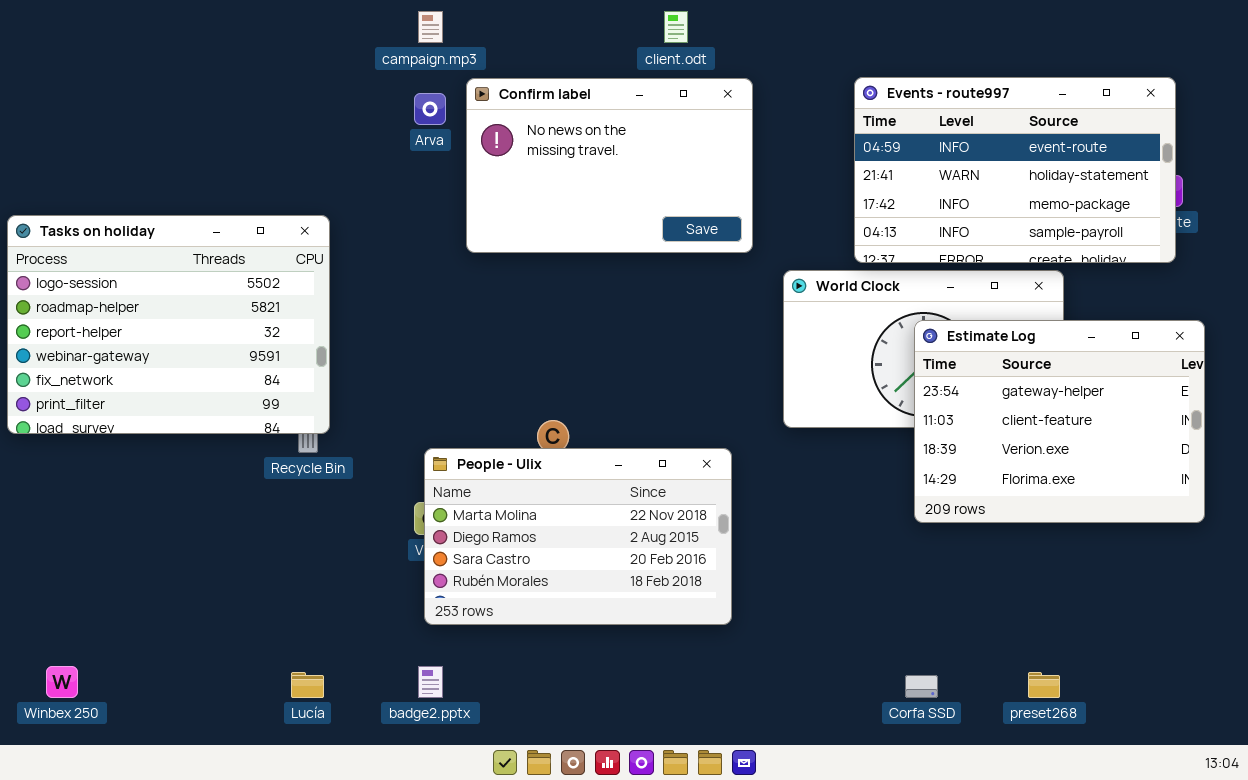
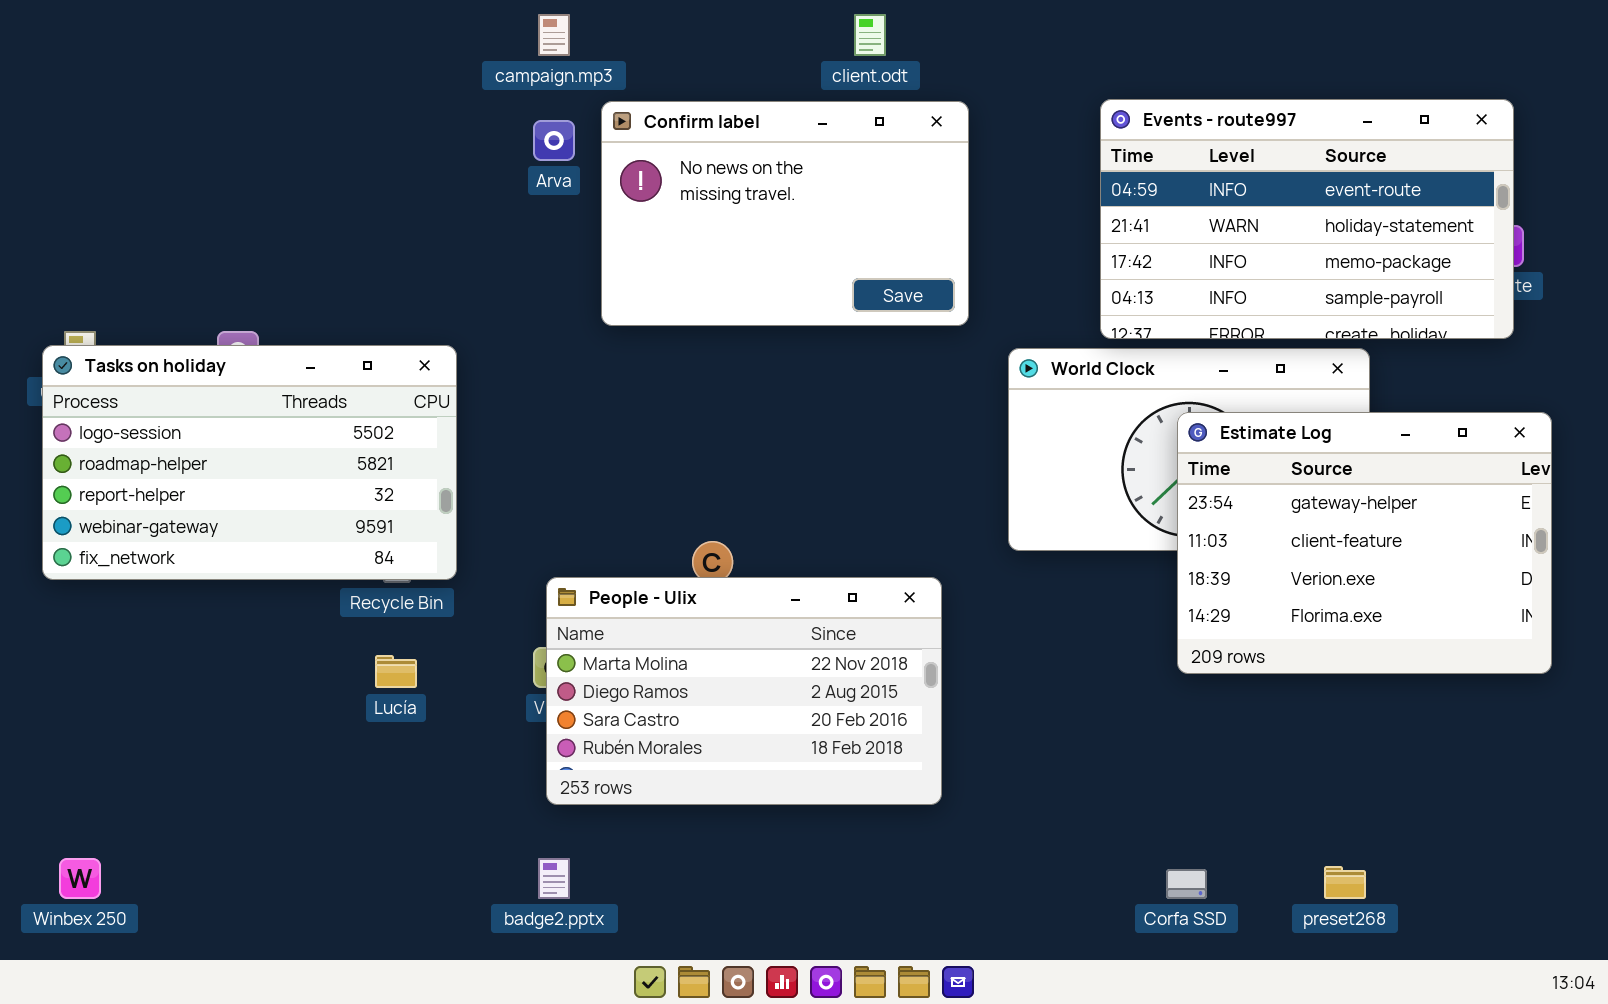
Tasks on holiday: [7,215,330,434] -> [42,345,457,580], moved, resized
Lucía: [291,672,324,698] -> [375,655,417,688], moved

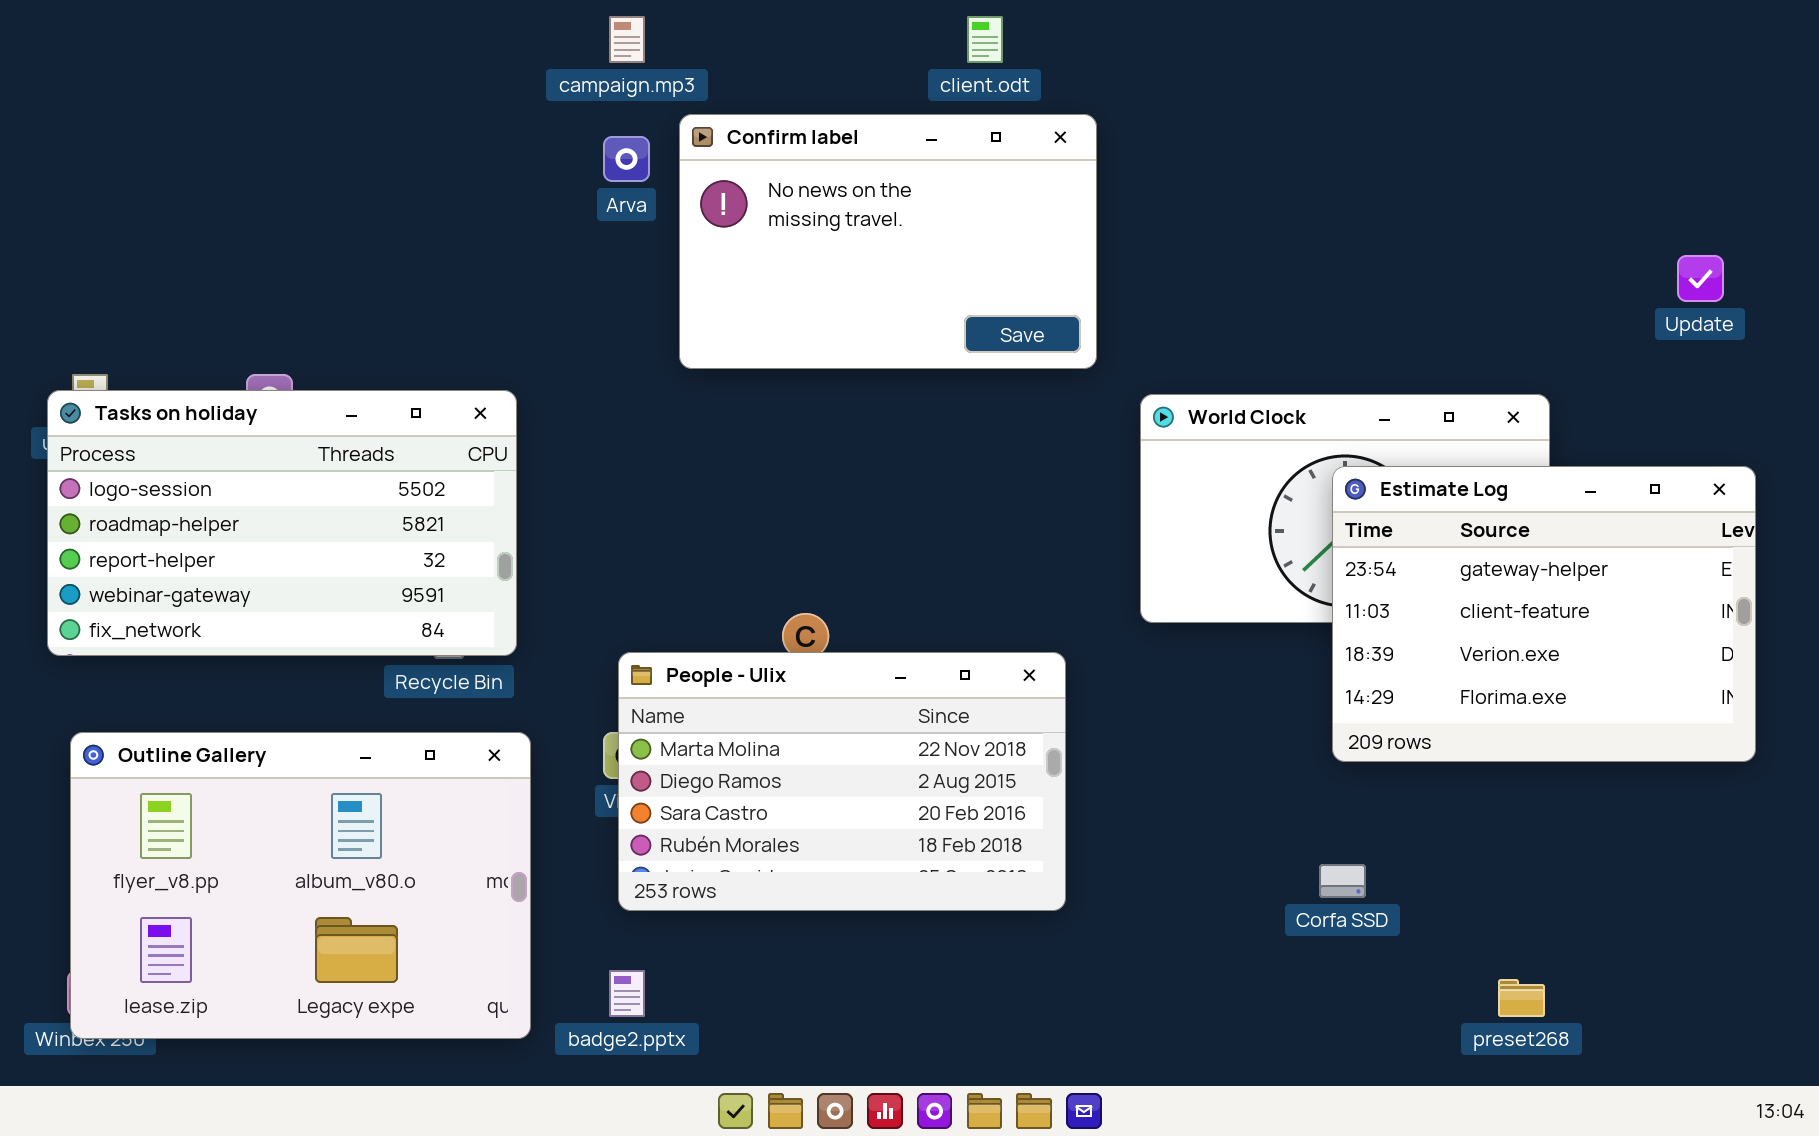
Events - route997: [1100,99,1514,339] -> none, closed
Outline Gallery: none -> [70,732,531,1039], opened
Corfa SSD: [1166,869,1207,899] -> [1319,864,1366,898], moved

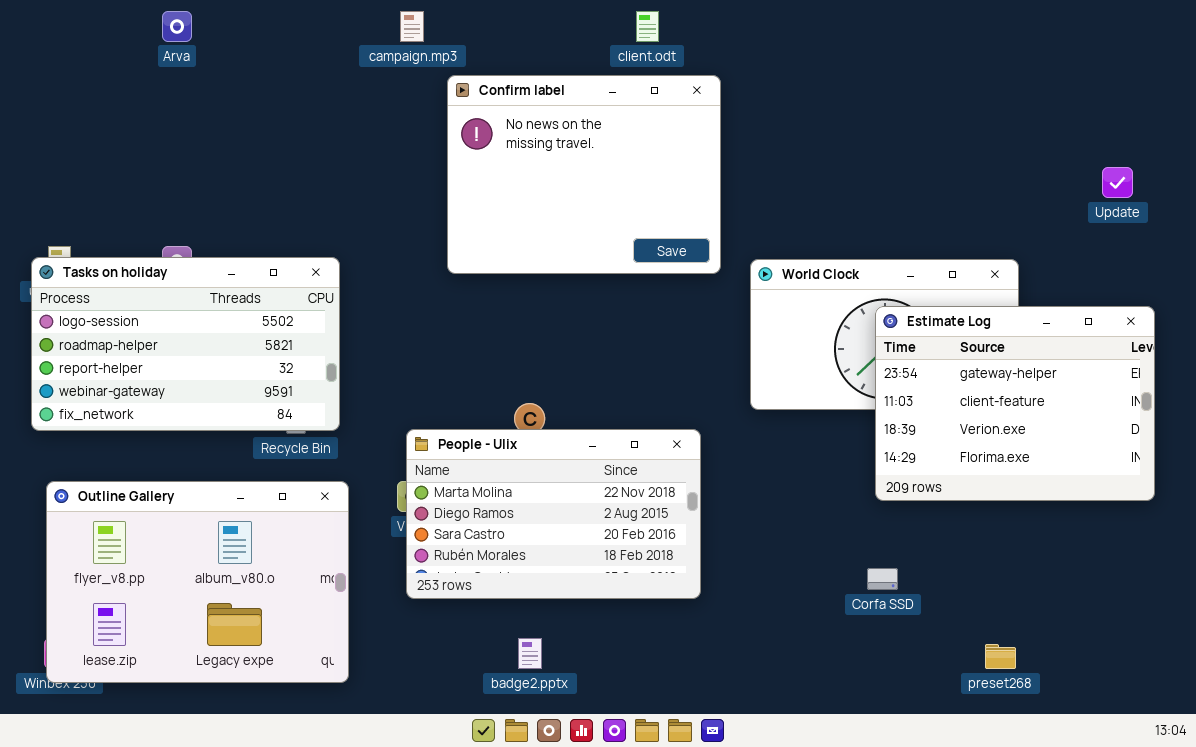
Confirm label: [679,114,1097,369] -> [447,75,721,274], resized
Arva: [603,136,650,182] -> [162,11,192,42], moved
badge2.pptx: [609,970,645,1017] -> [518,638,542,669], moved

